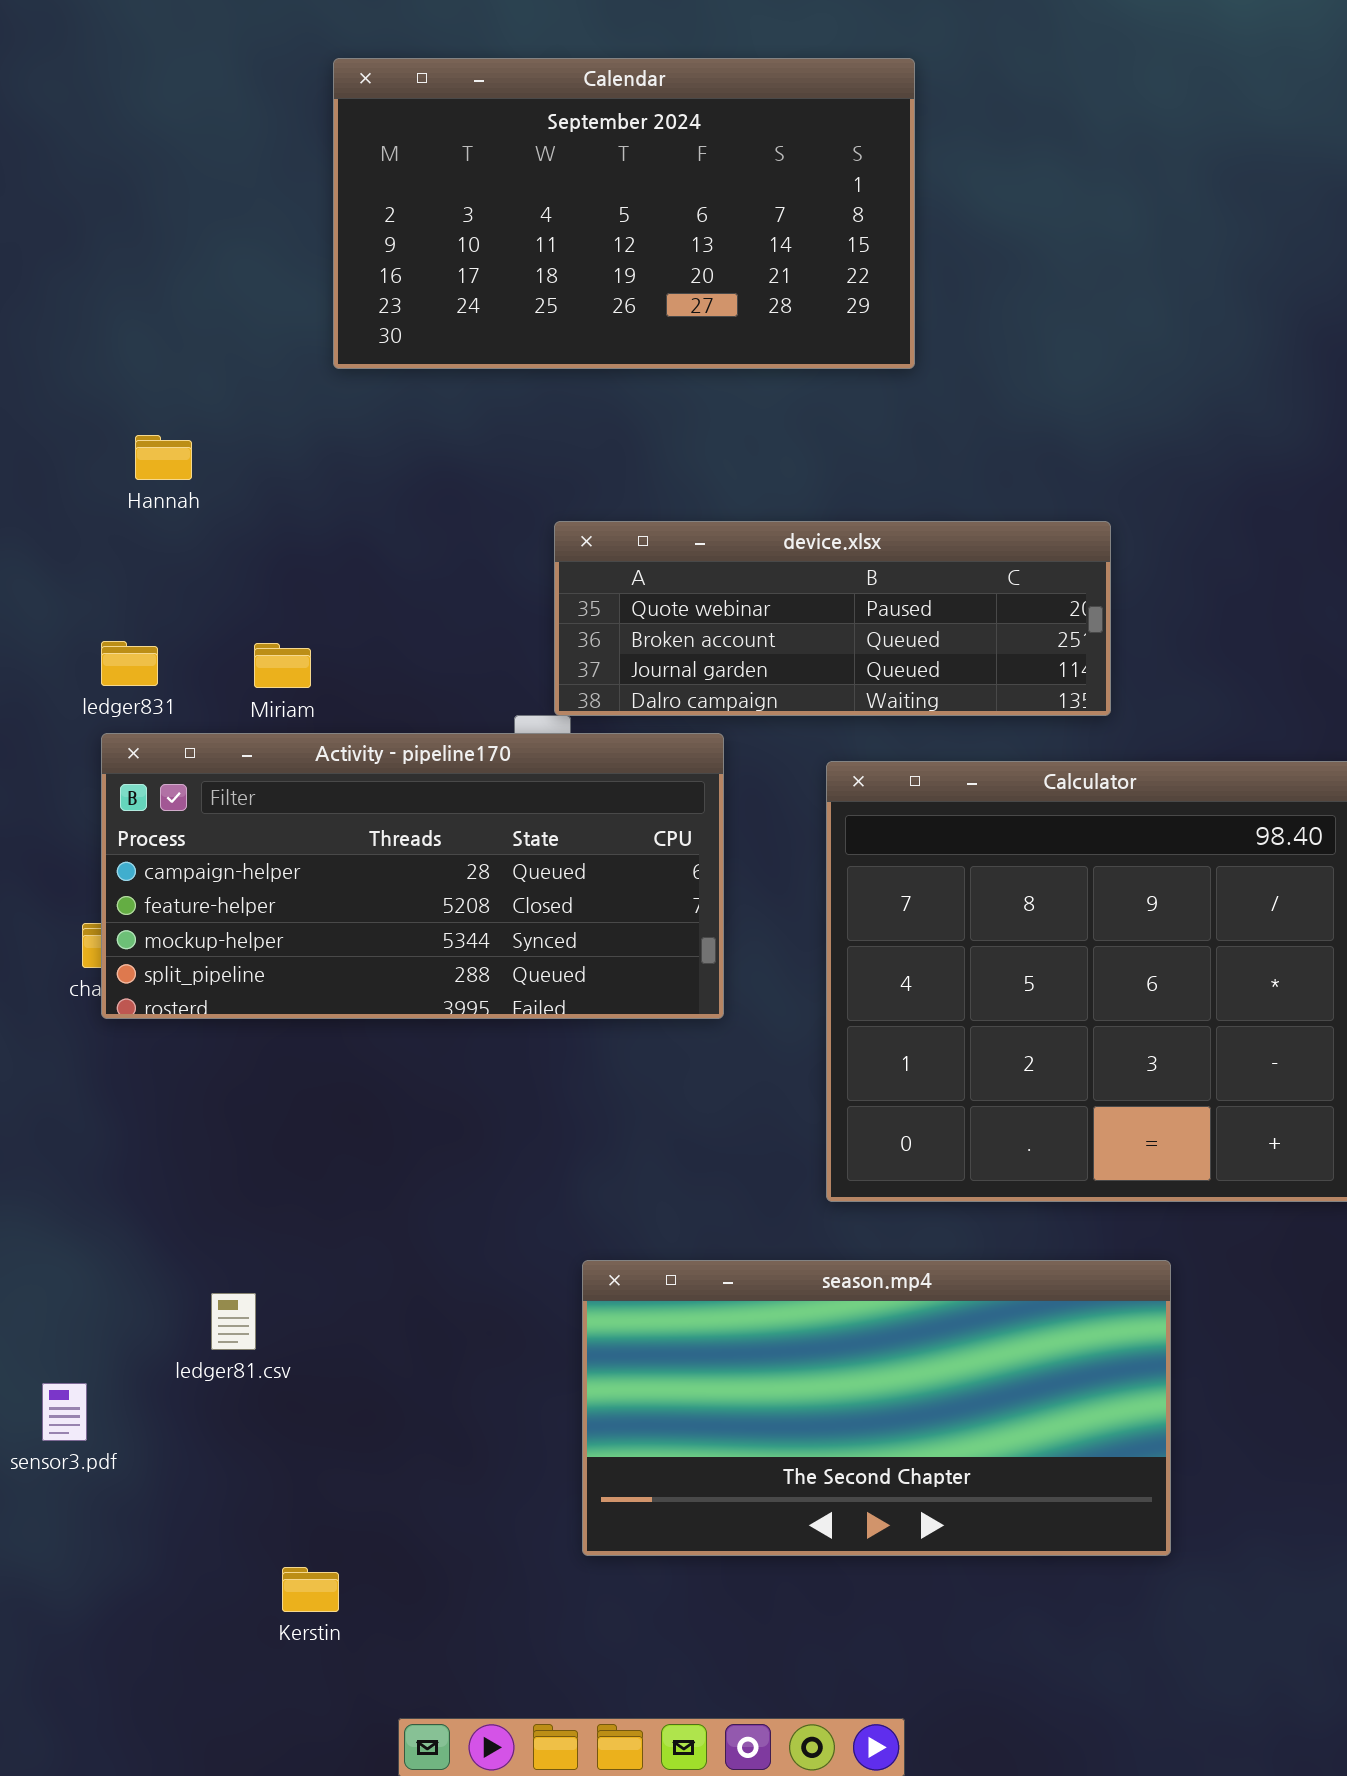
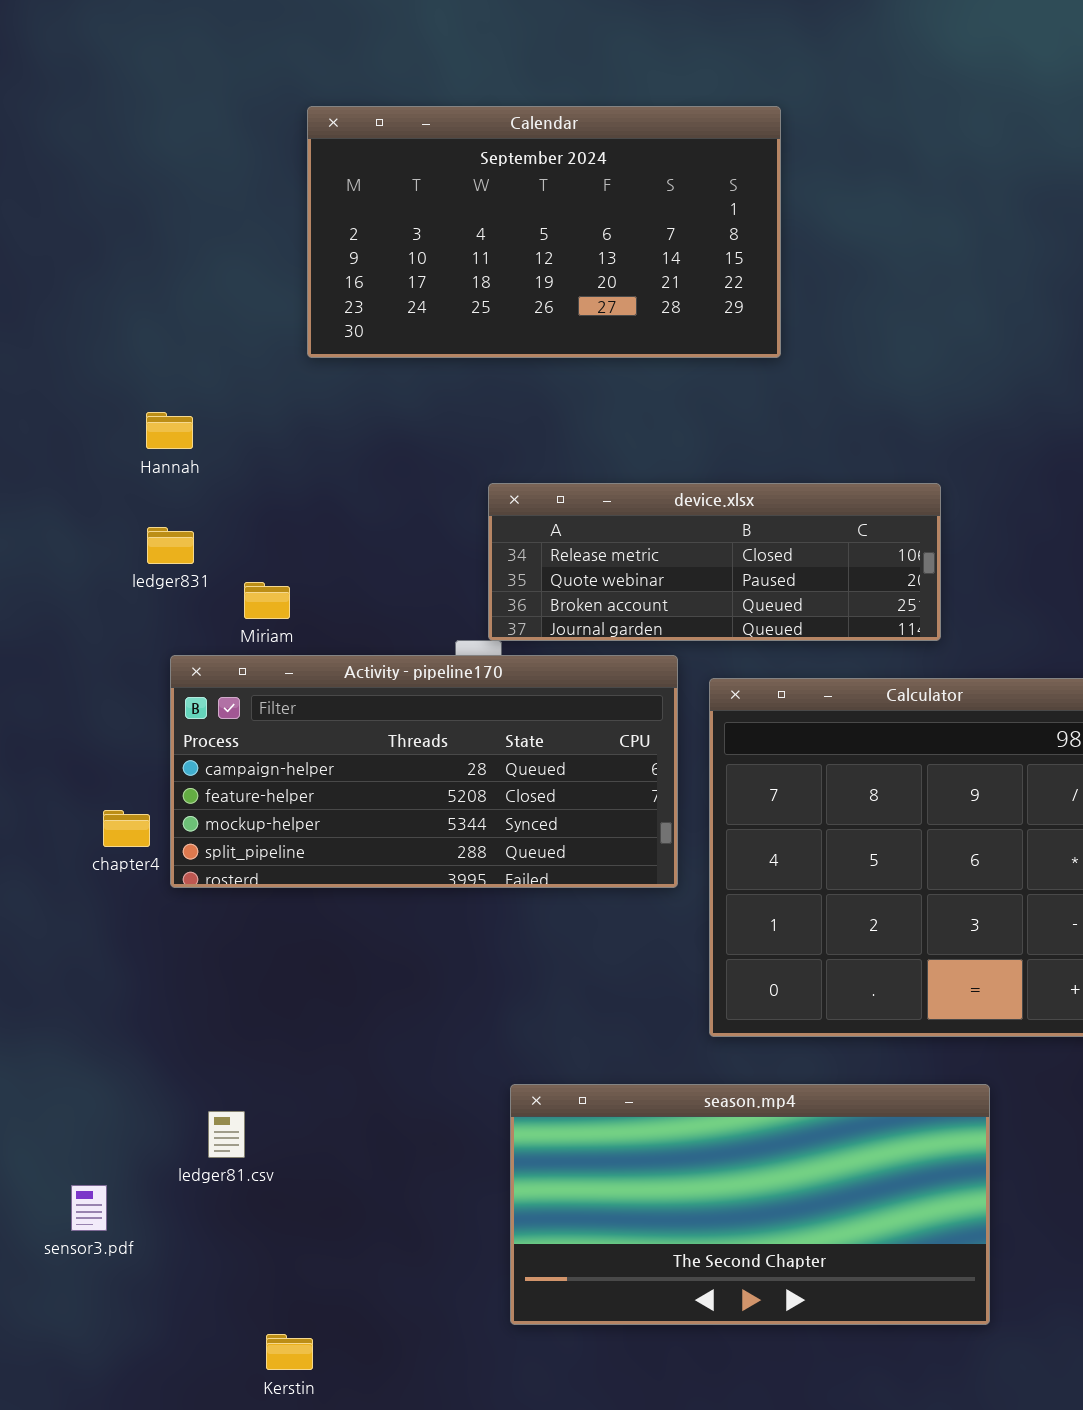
device.xlsx: [554,521,1111,716] -> [488,483,941,641], scrolled up 1 row
ledger831: [101,641,158,686] -> [147,527,194,564], moved
Activity - pipeline170: [101,733,724,1019] -> [170,655,678,888], moved

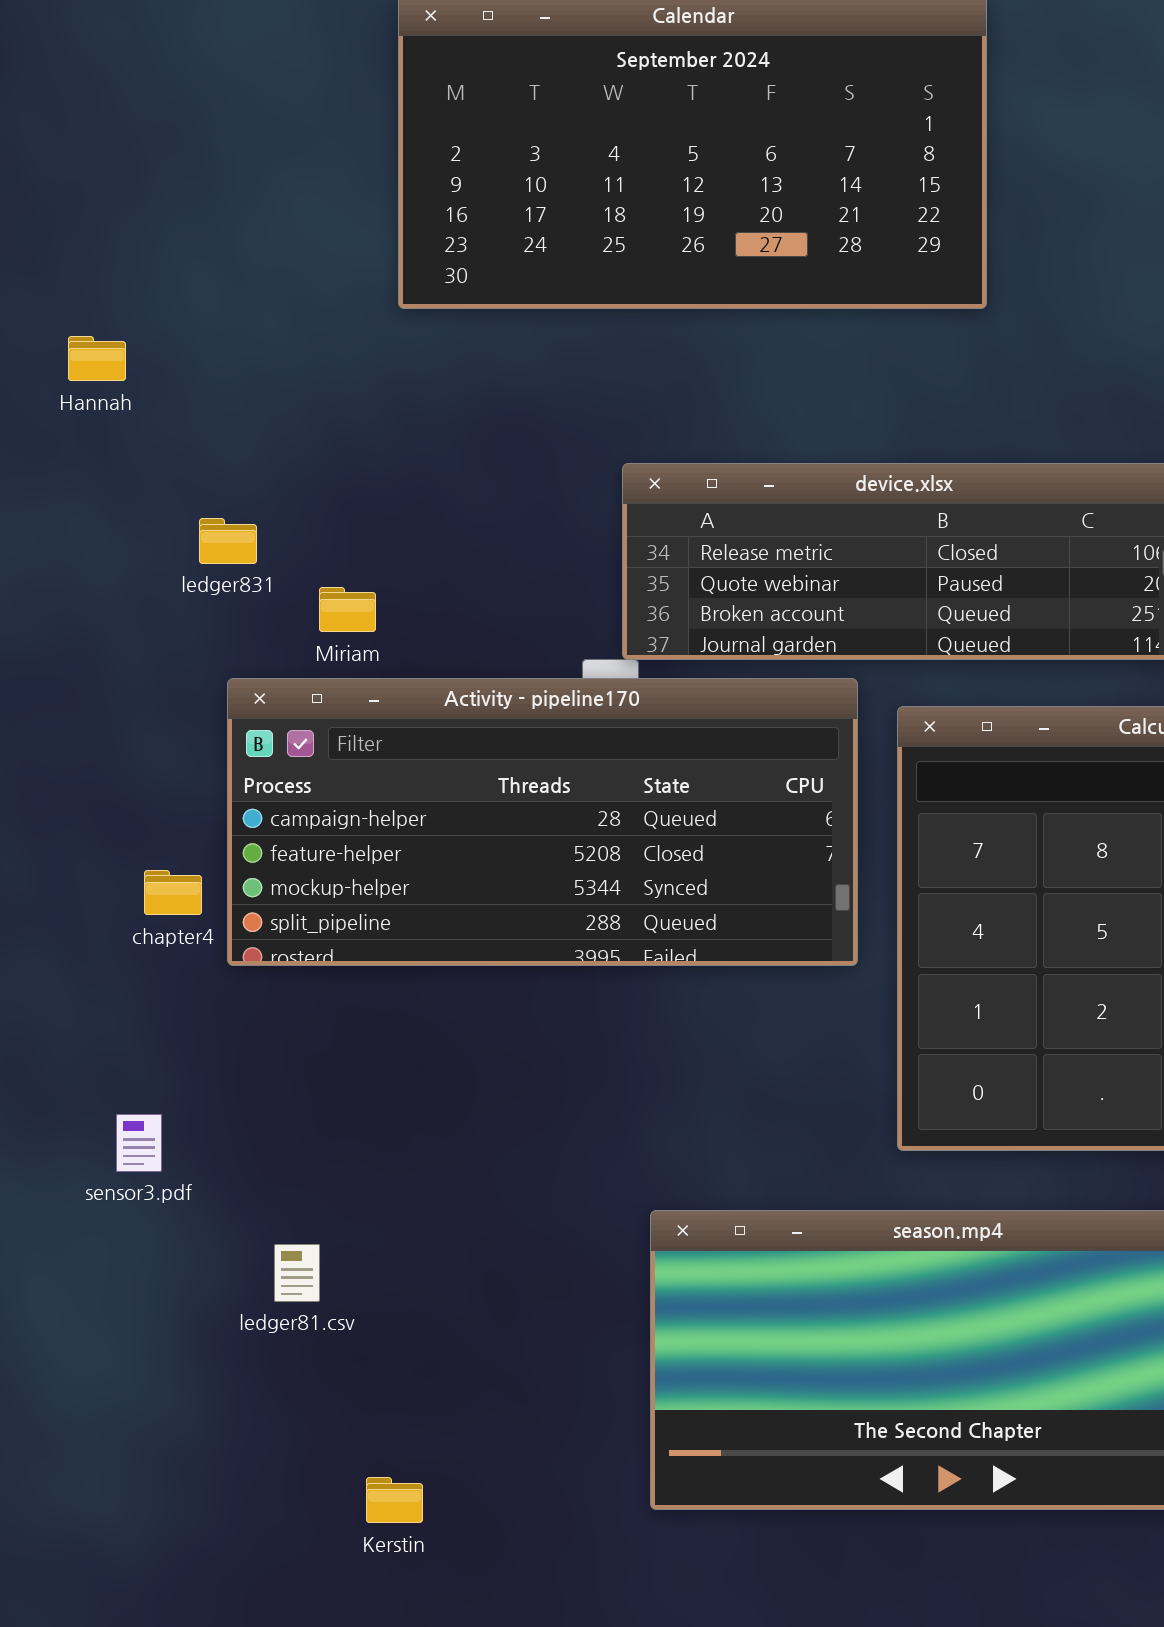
Hannah: [146,412,193,449] -> [68,336,126,381], moved
sensor3.pdf: [71,1185,107,1231] -> [116,1114,162,1172], moved
Kerstin: [266,1334,313,1370] -> [366,1477,423,1523], moved

